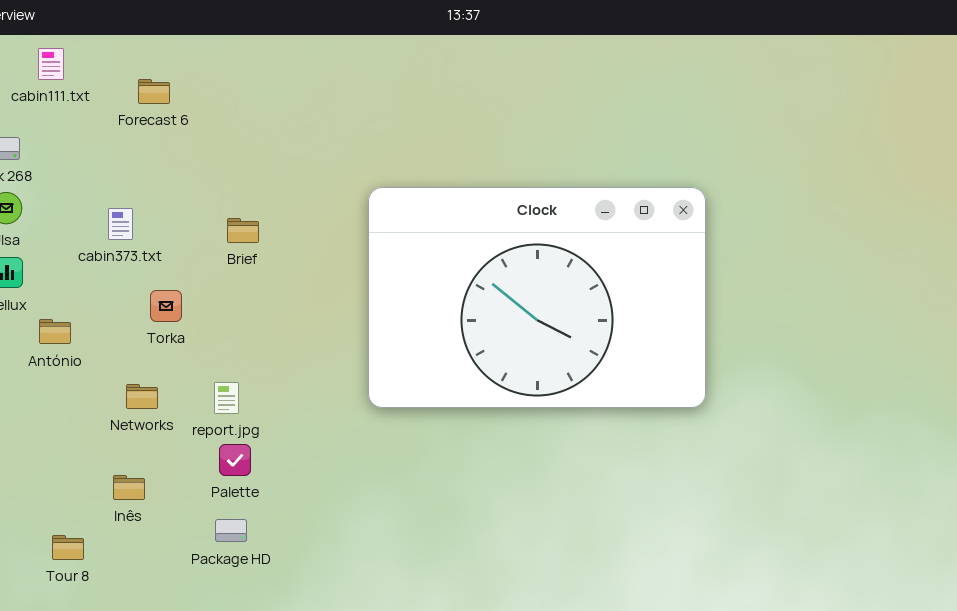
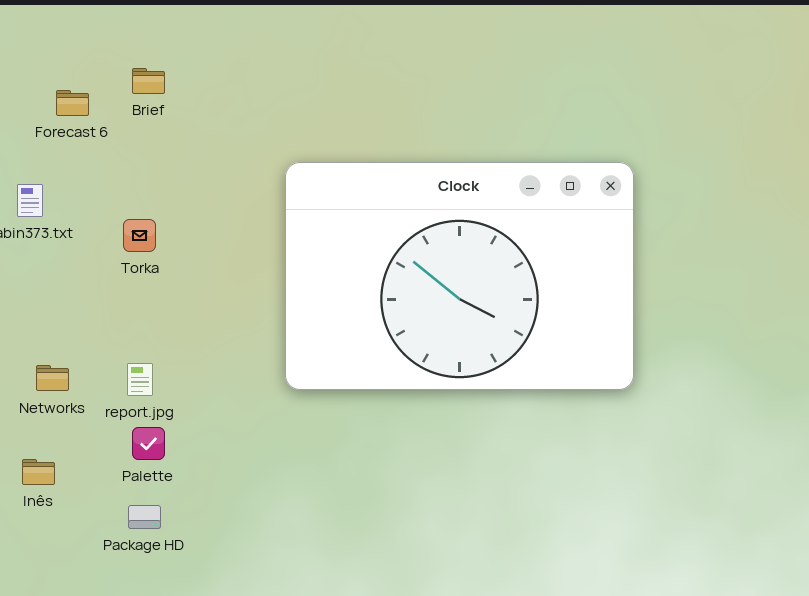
Forecast 6: [138,79,170,104] -> [56,90,89,116], moved
Brief: [227,218,259,243] -> [132,68,165,94], moved
Torka: [150,290,182,322] -> [123,219,156,252], moved

